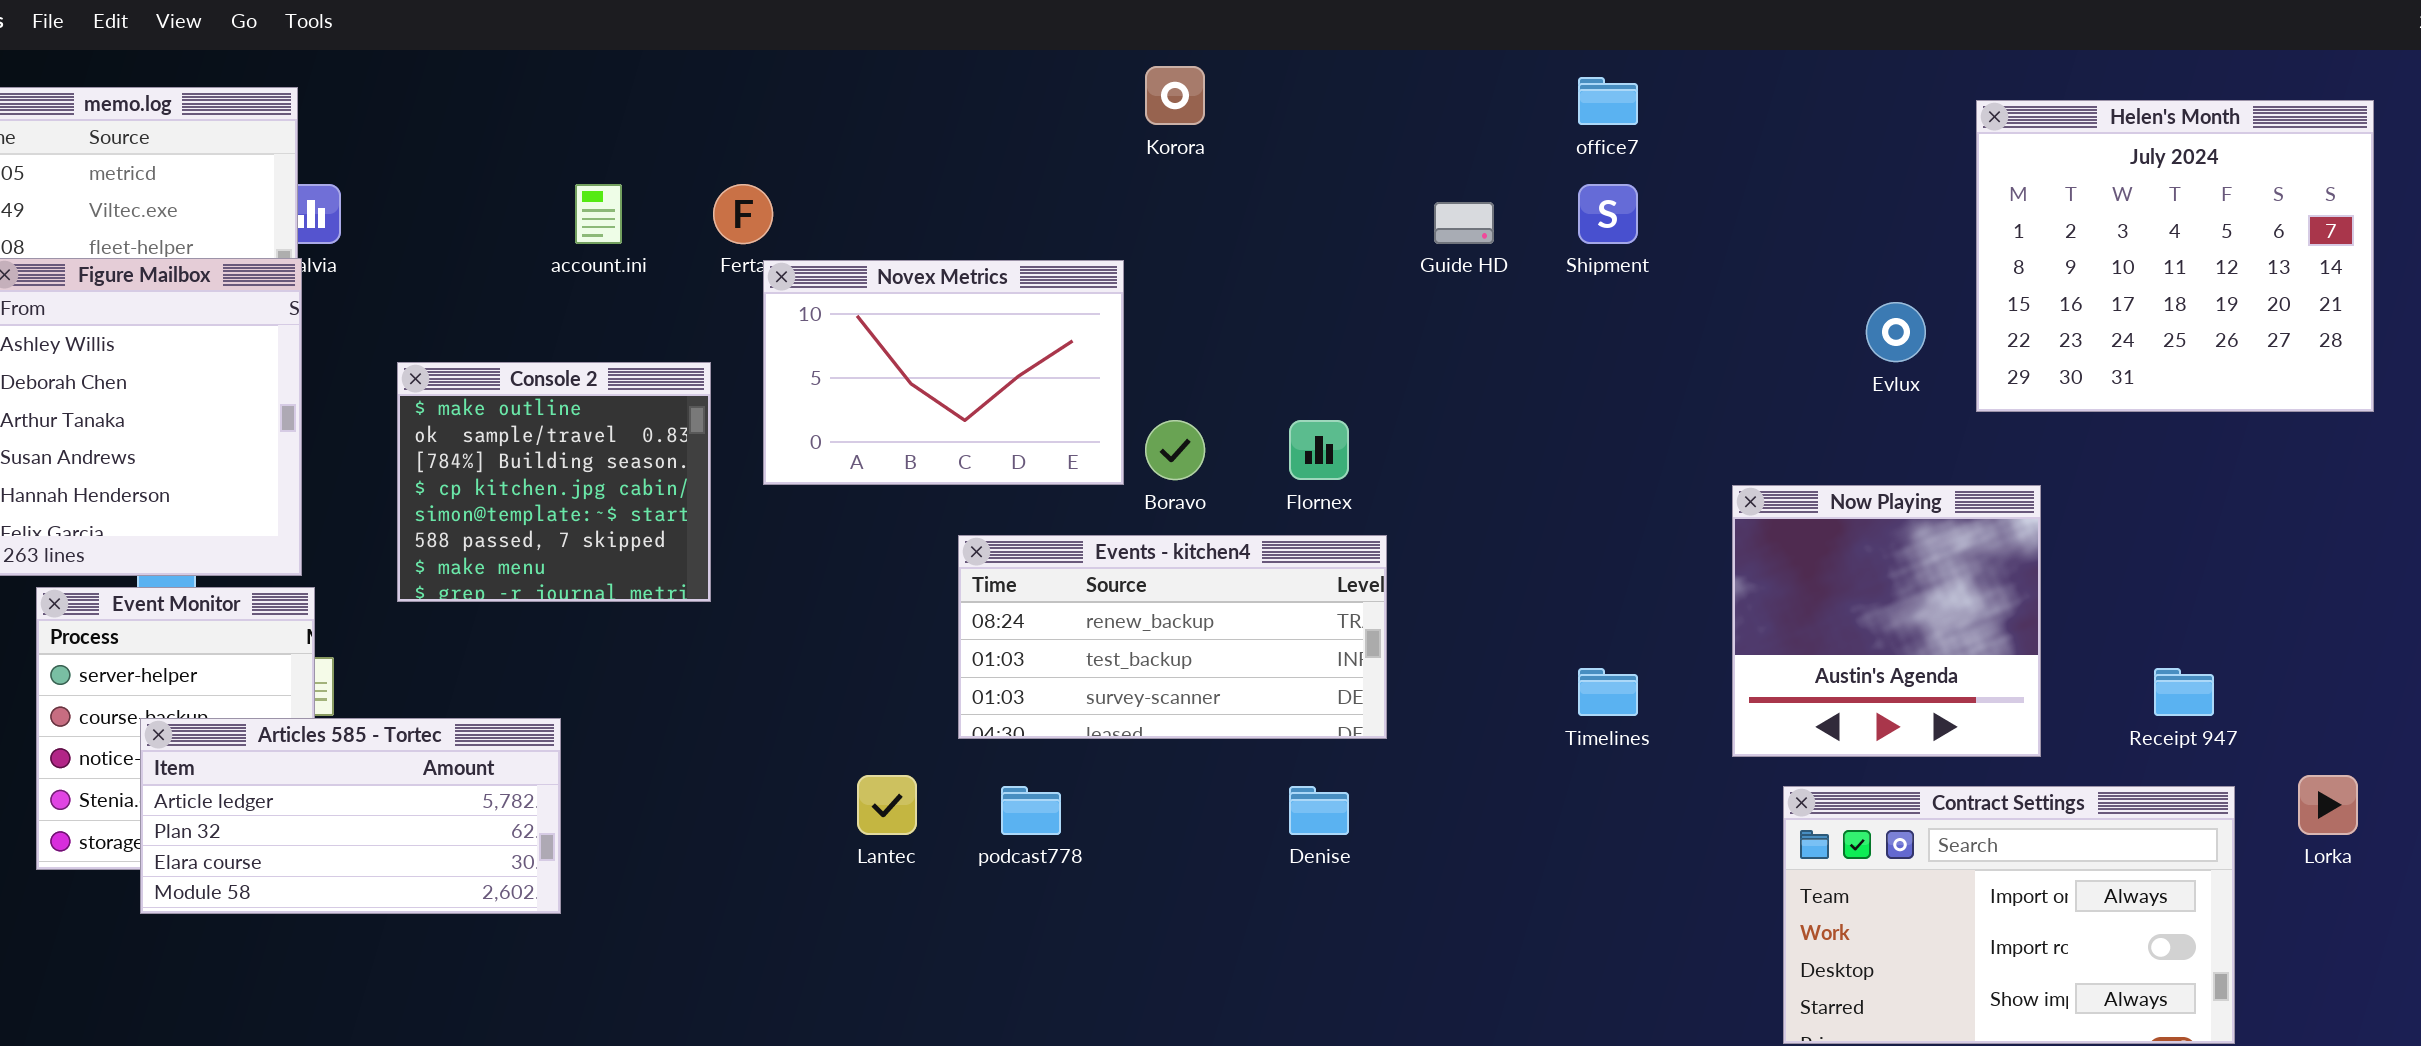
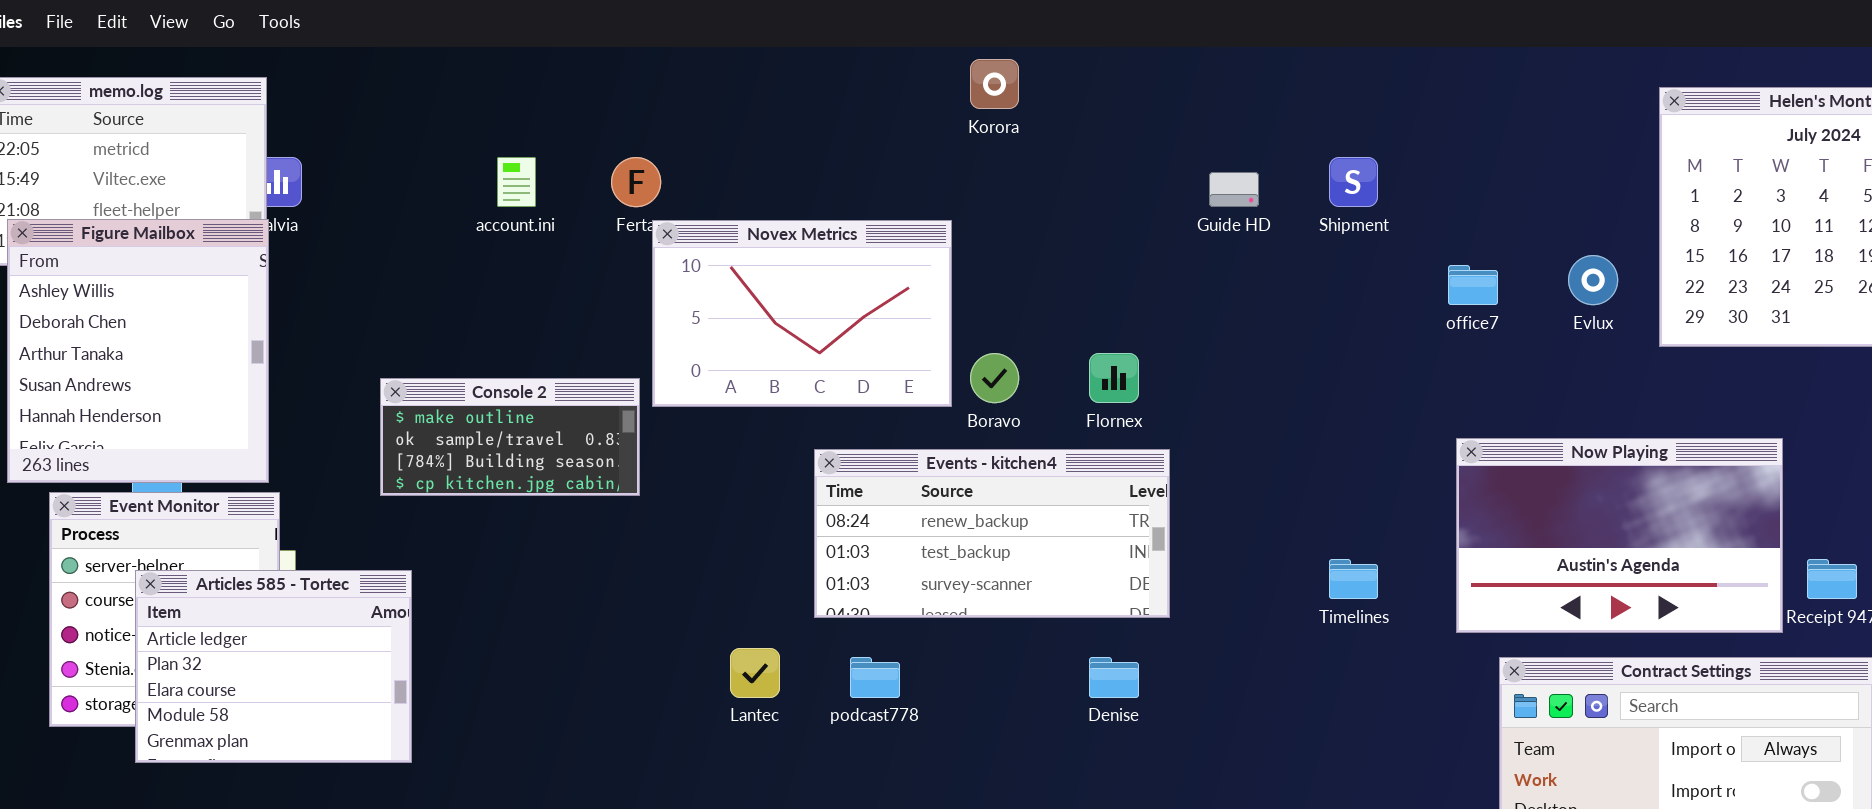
office7: [1578,77,1638,125] -> [1448,265,1498,305], moved
Console 2: [397,362,711,602] -> [380,378,640,496], moved, resized
Now Playing: [1732,485,2041,757] -> [1456,438,1783,633], resized
Articles 585 - Tortec: [140,718,561,914] -> [135,570,412,763], resized

